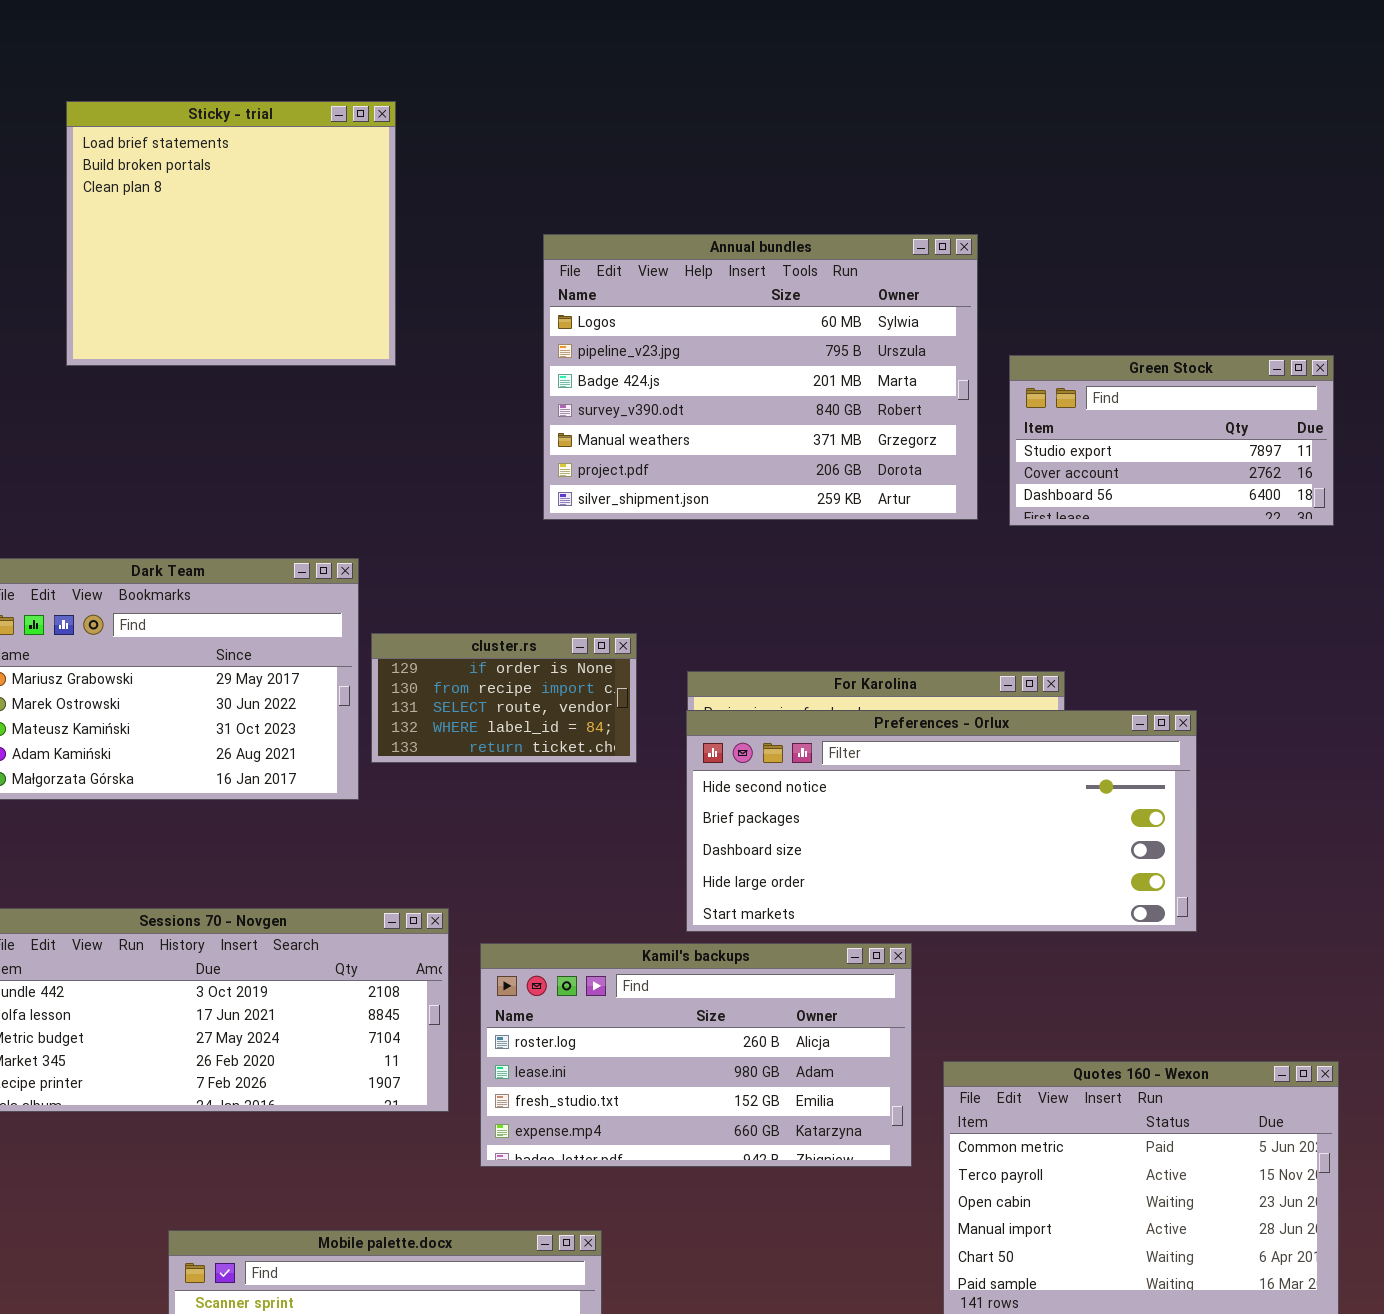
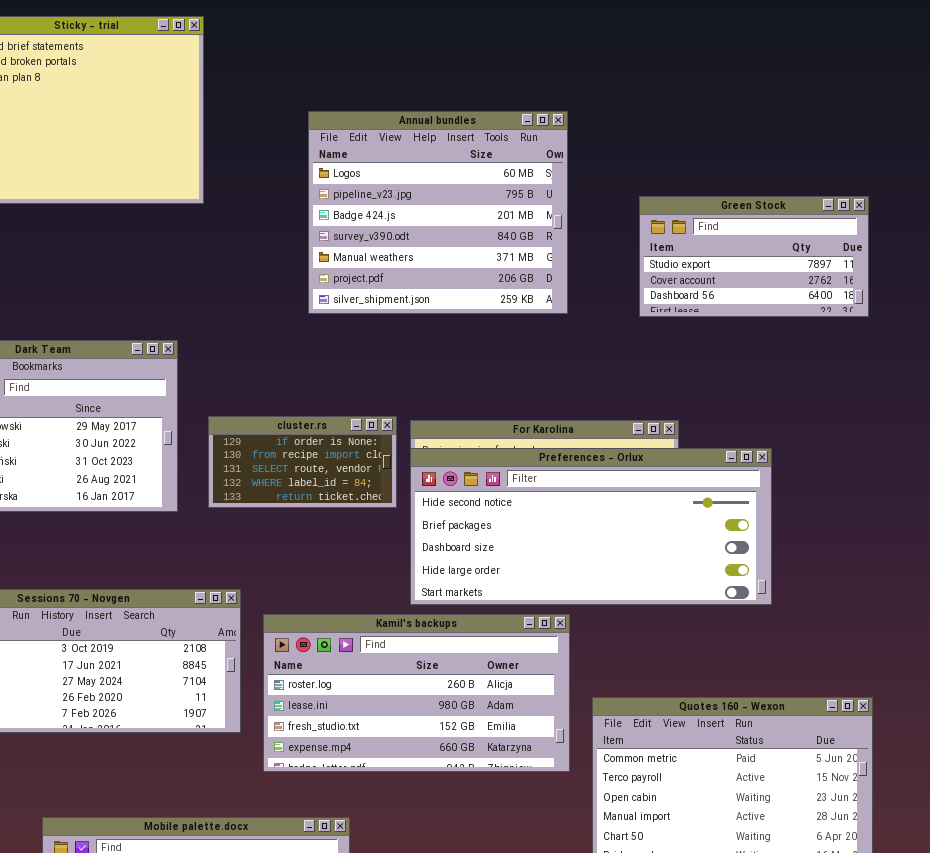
Annual bundles: [543,234,978,520] -> [308,111,568,314], resized
cluster.rs: [371,633,637,763] -> [208,416,397,508], moved

